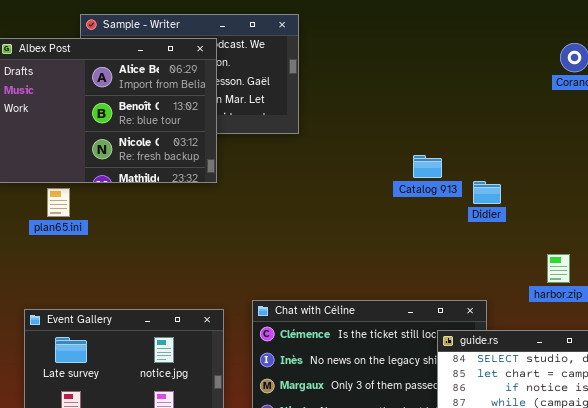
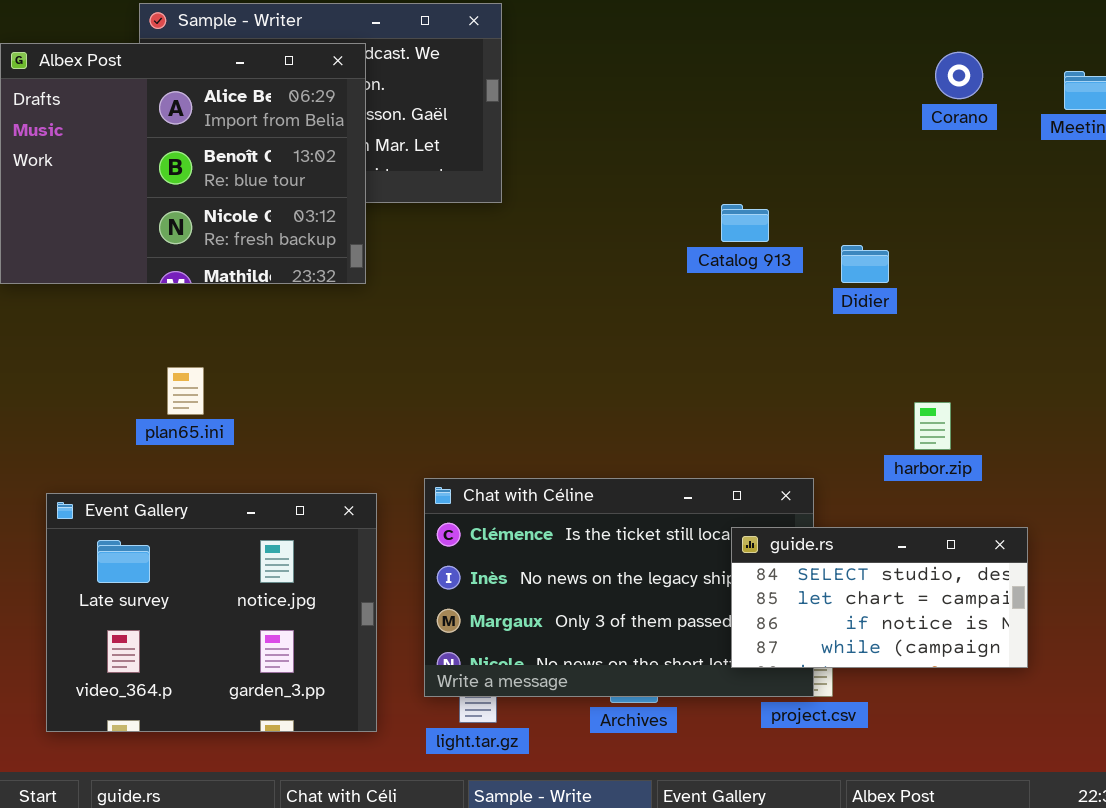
Catalog 913: [413,155,442,178] -> [721,204,769,242], moved
Didier: [473,181,501,204] -> [841,245,889,283], moved
plan65.ini: [47,188,70,217] -> [167,367,204,415], moved

